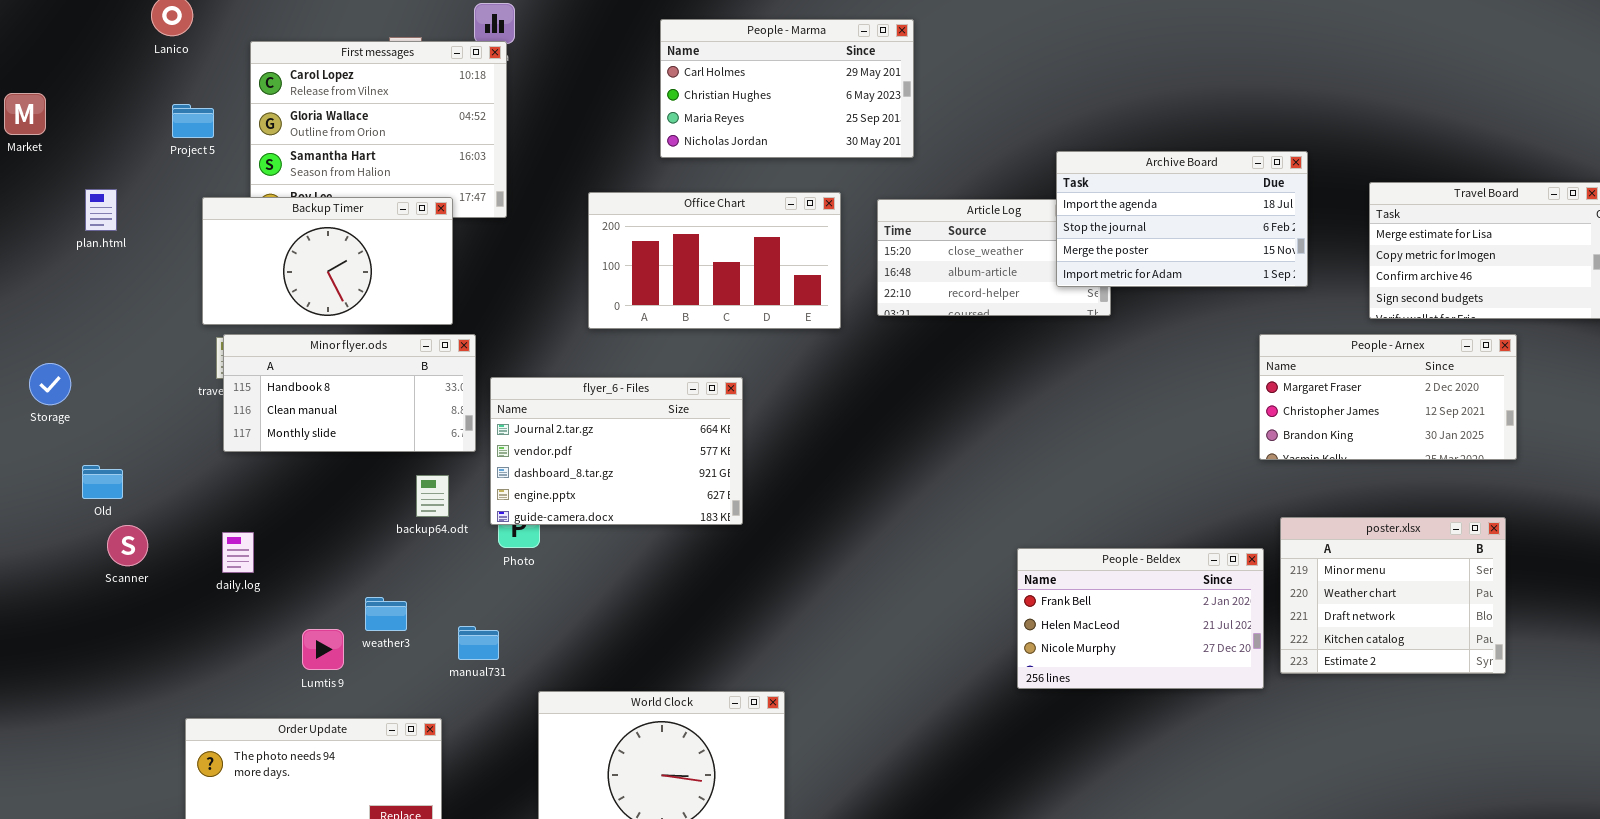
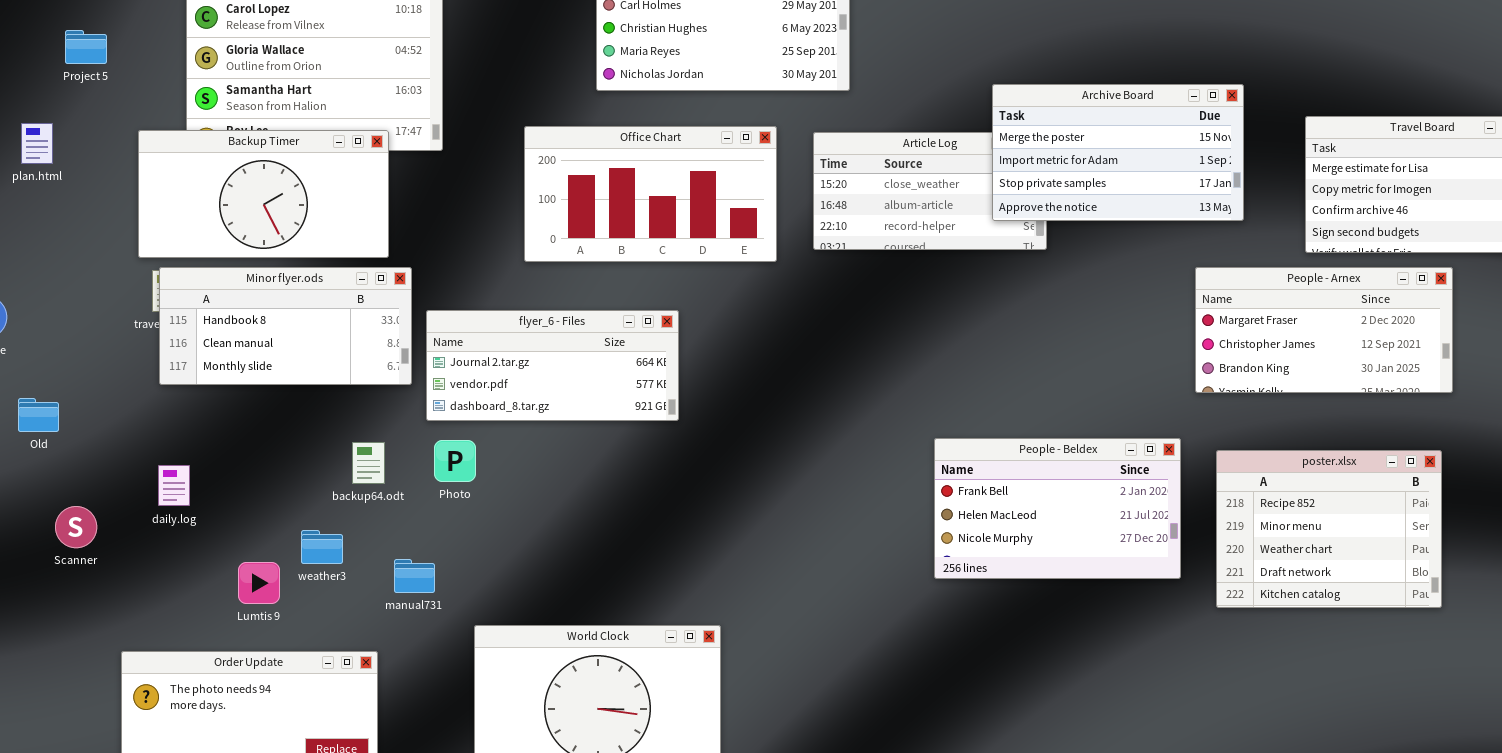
Project 5: [172,104,214,138] -> [65,30,107,64], moved
Archive Board: [1056,151,1308,287] -> [992,84,1244,221], scrolled down 2 rows
flyer_6 - Files: [490,377,743,525] -> [426,310,679,421], resized
backup64.odt: [416,475,449,517] -> [352,442,385,484], moved
poster.xlsx: [1280,517,1506,674] -> [1216,450,1442,608], scrolled up 1 row
Scanner: [107,525,148,566] -> [55,506,97,548], moved
People - Beldex: [1017,548,1264,689] -> [934,438,1181,579], moved

